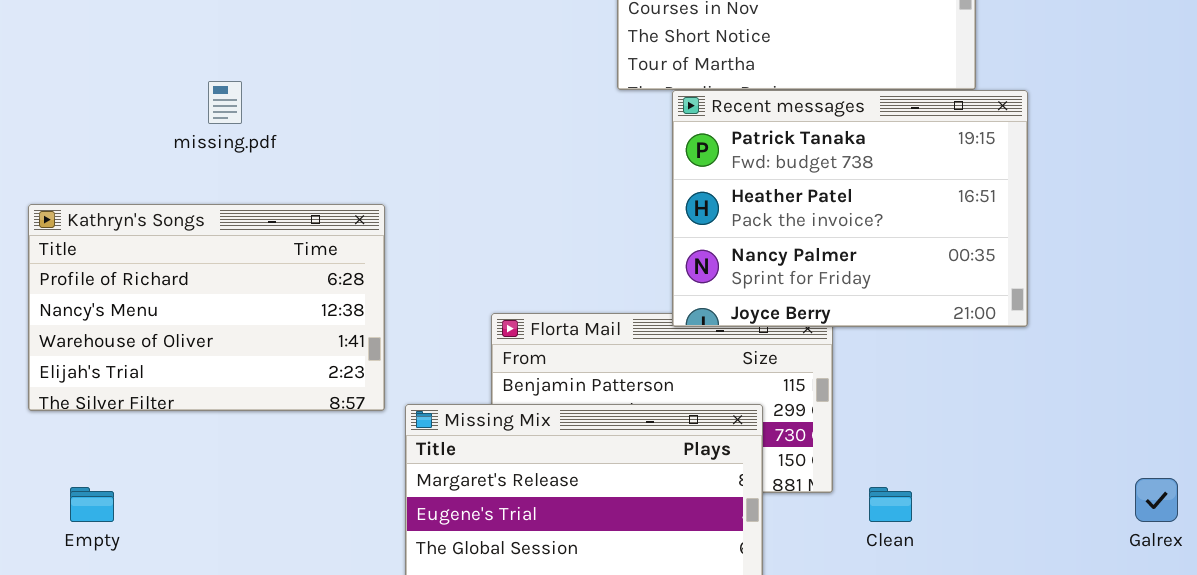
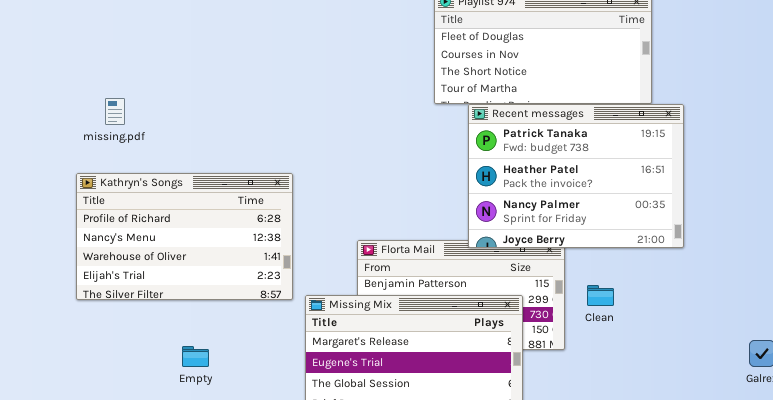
missing.pdf: [208,81,242,124] -> [105,98,125,125], moved
Empty: [70,487,114,522] -> [182,346,209,367], moved
Clean: [869,487,912,522] -> [587,285,614,306], moved

